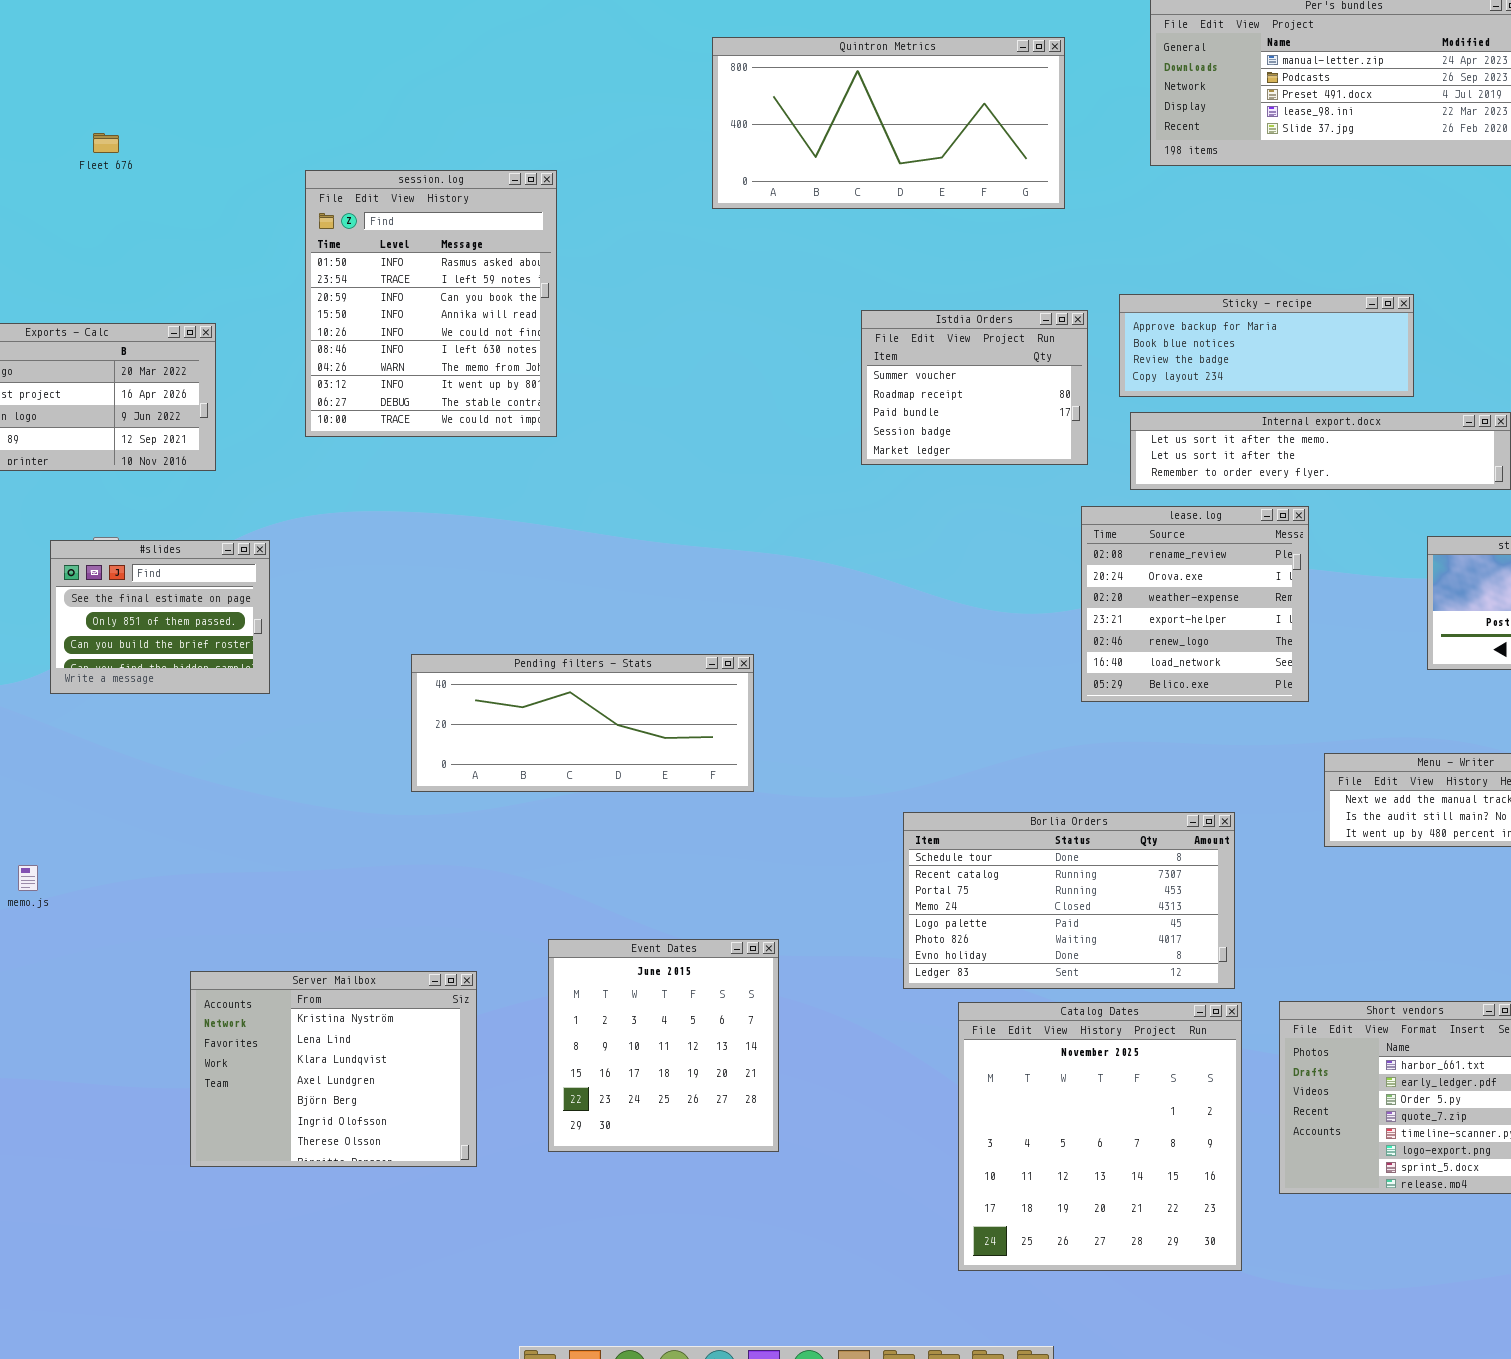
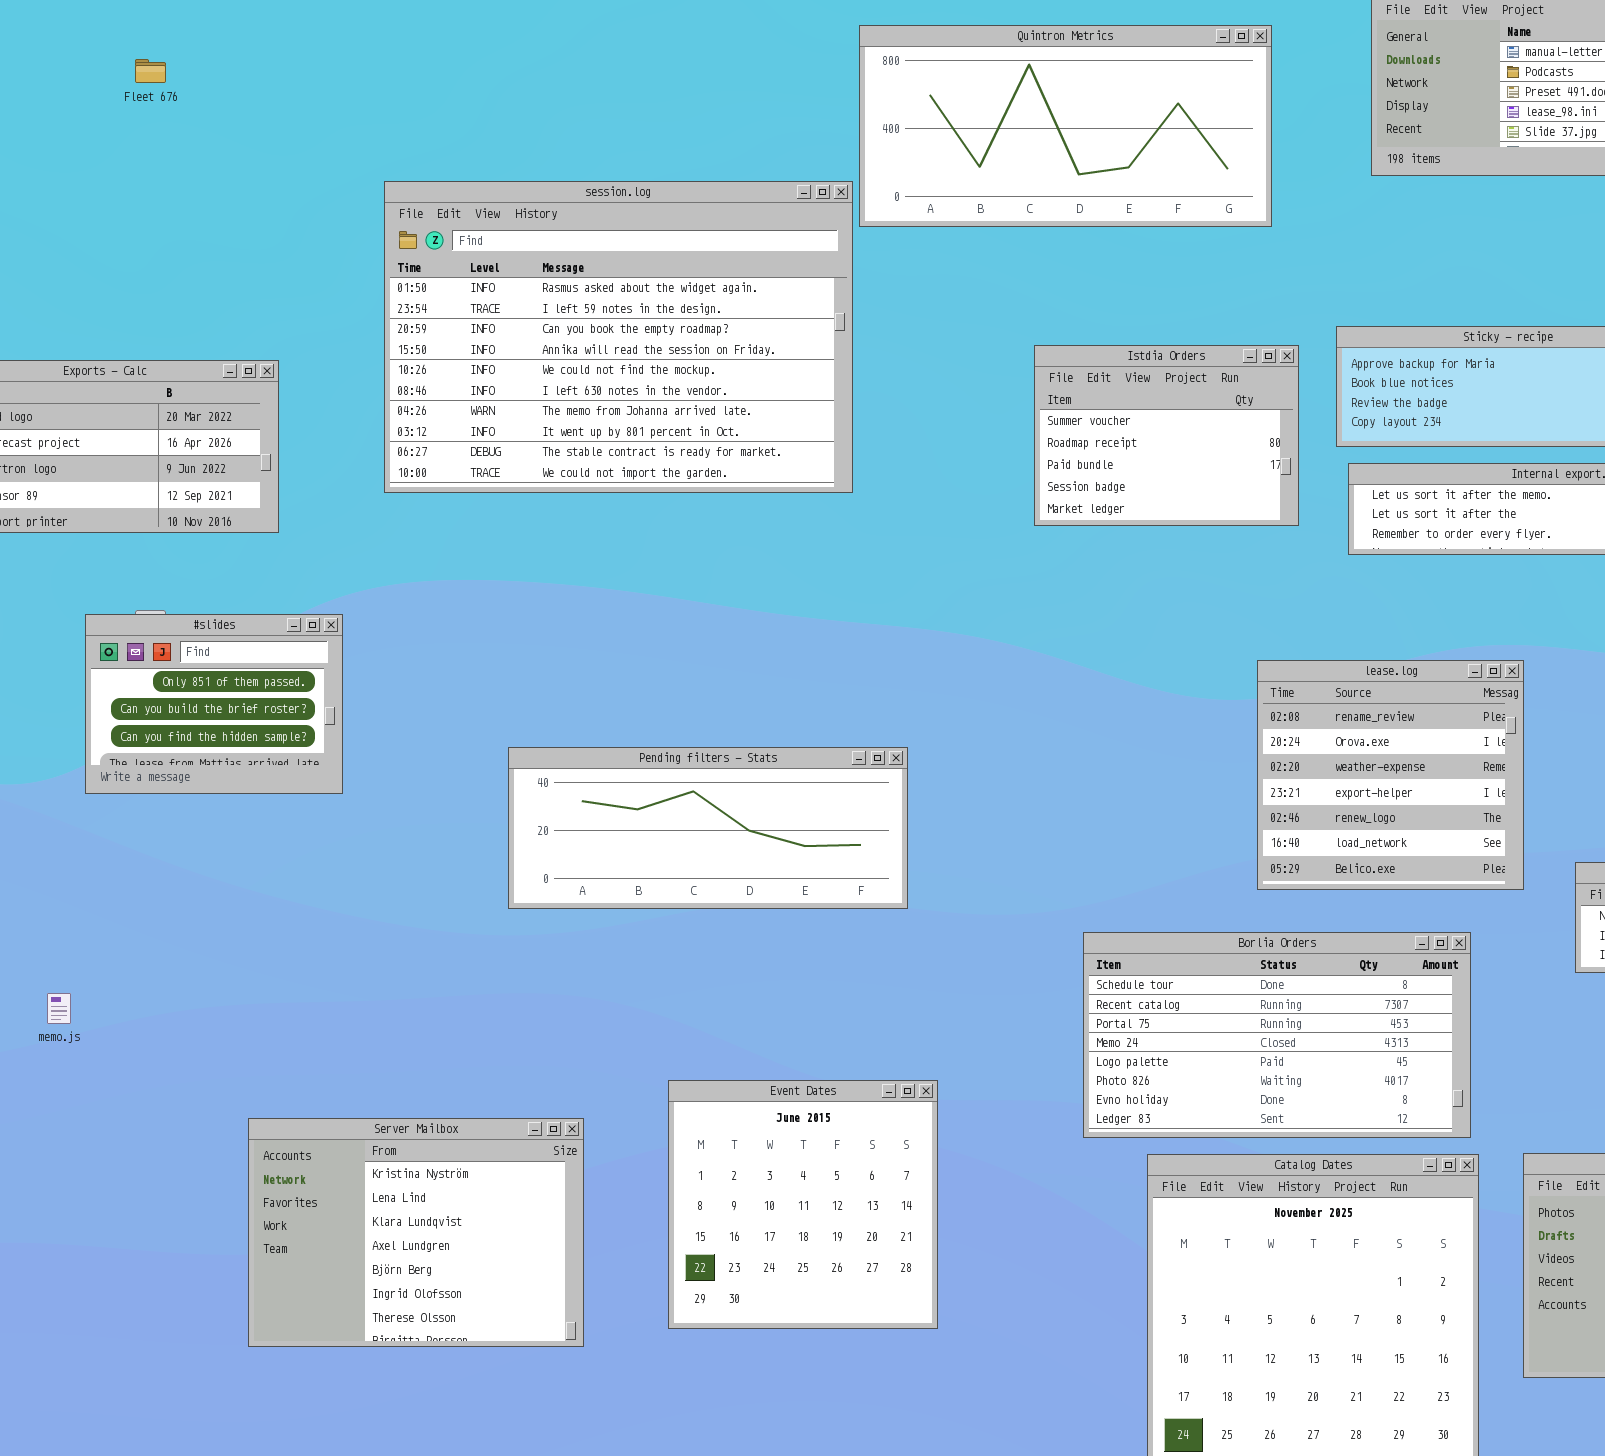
Fleet 676: [93,133,119,153] -> [135,59,166,83], moved
session.log: [305,170,557,437] -> [384,181,853,493], resized
lease.log: [1081,506,1309,702] -> [1257,660,1524,890], moved
#slides: [50,540,270,694] -> [85,614,343,794], scrolled down 1 row

